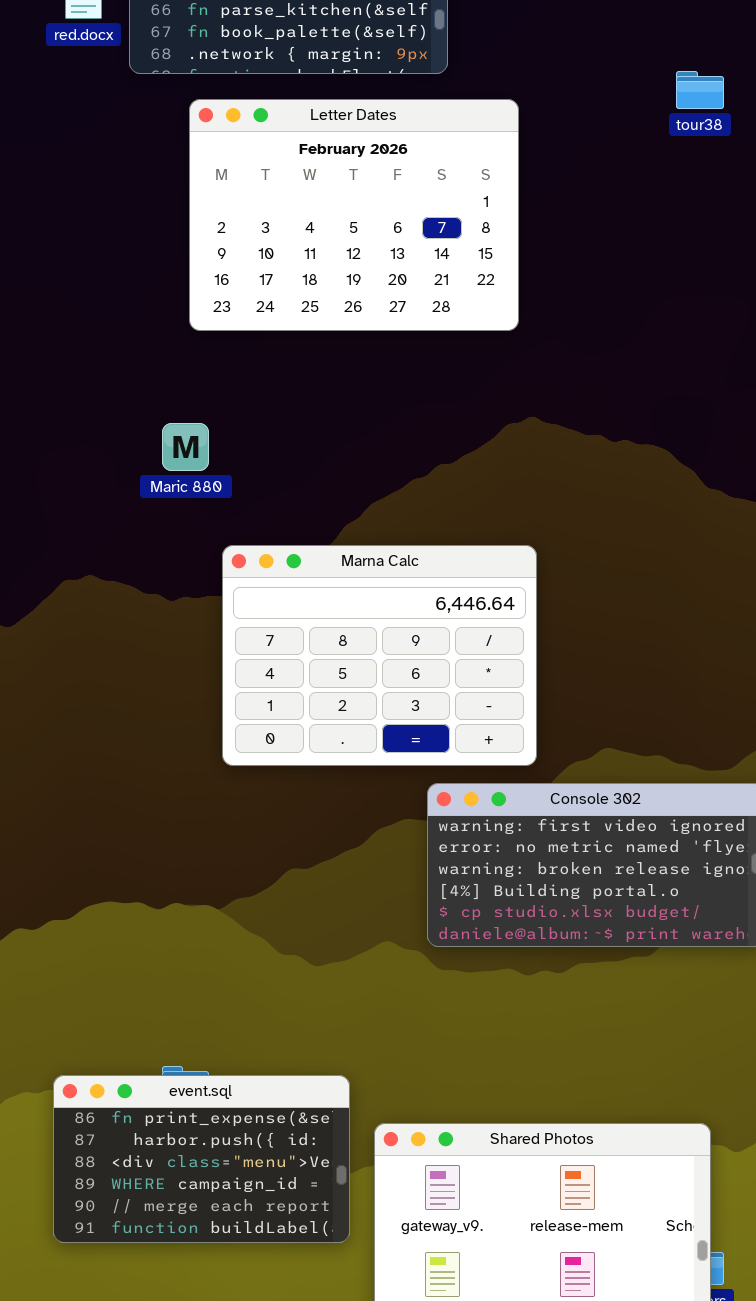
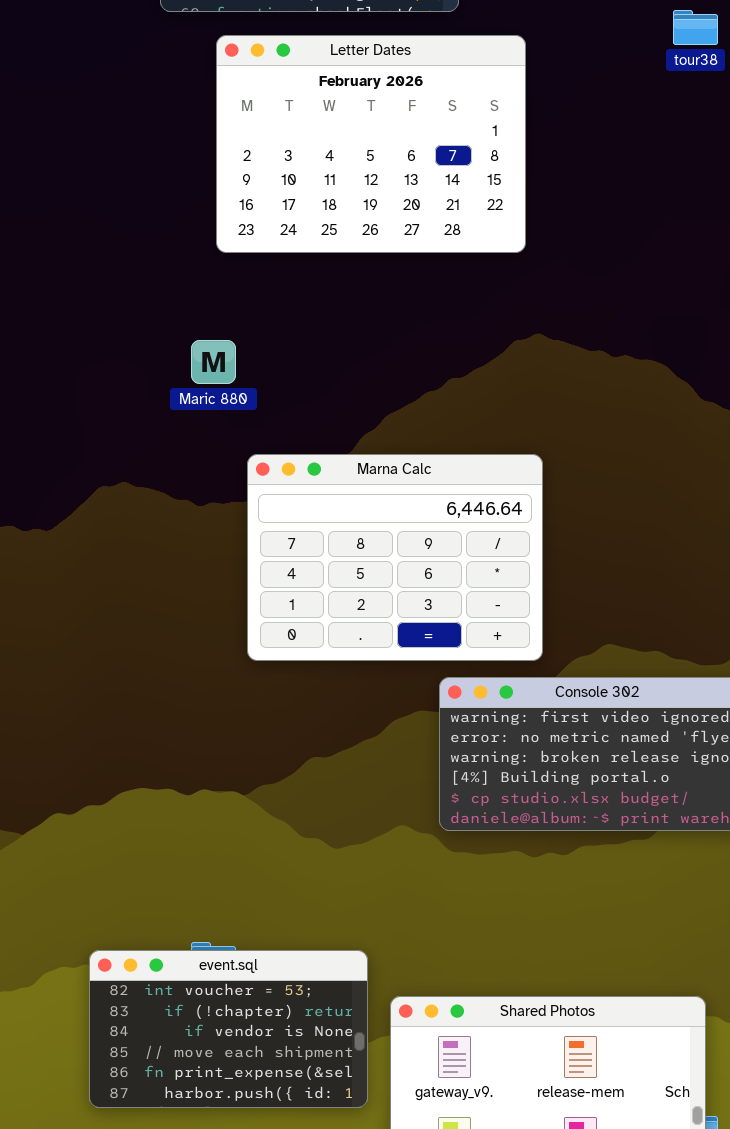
event.sql: [53,1075,350,1243] -> [89,950,368,1108], scrolled up 4 rows

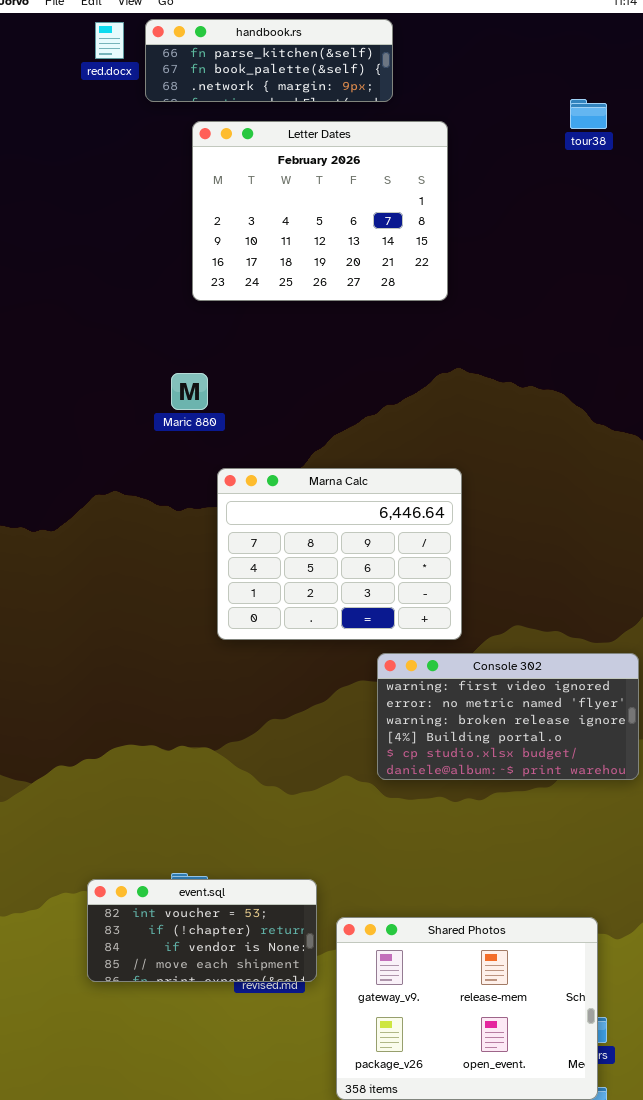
event.sql: [89,950,368,1108] -> [87,879,317,982], resized

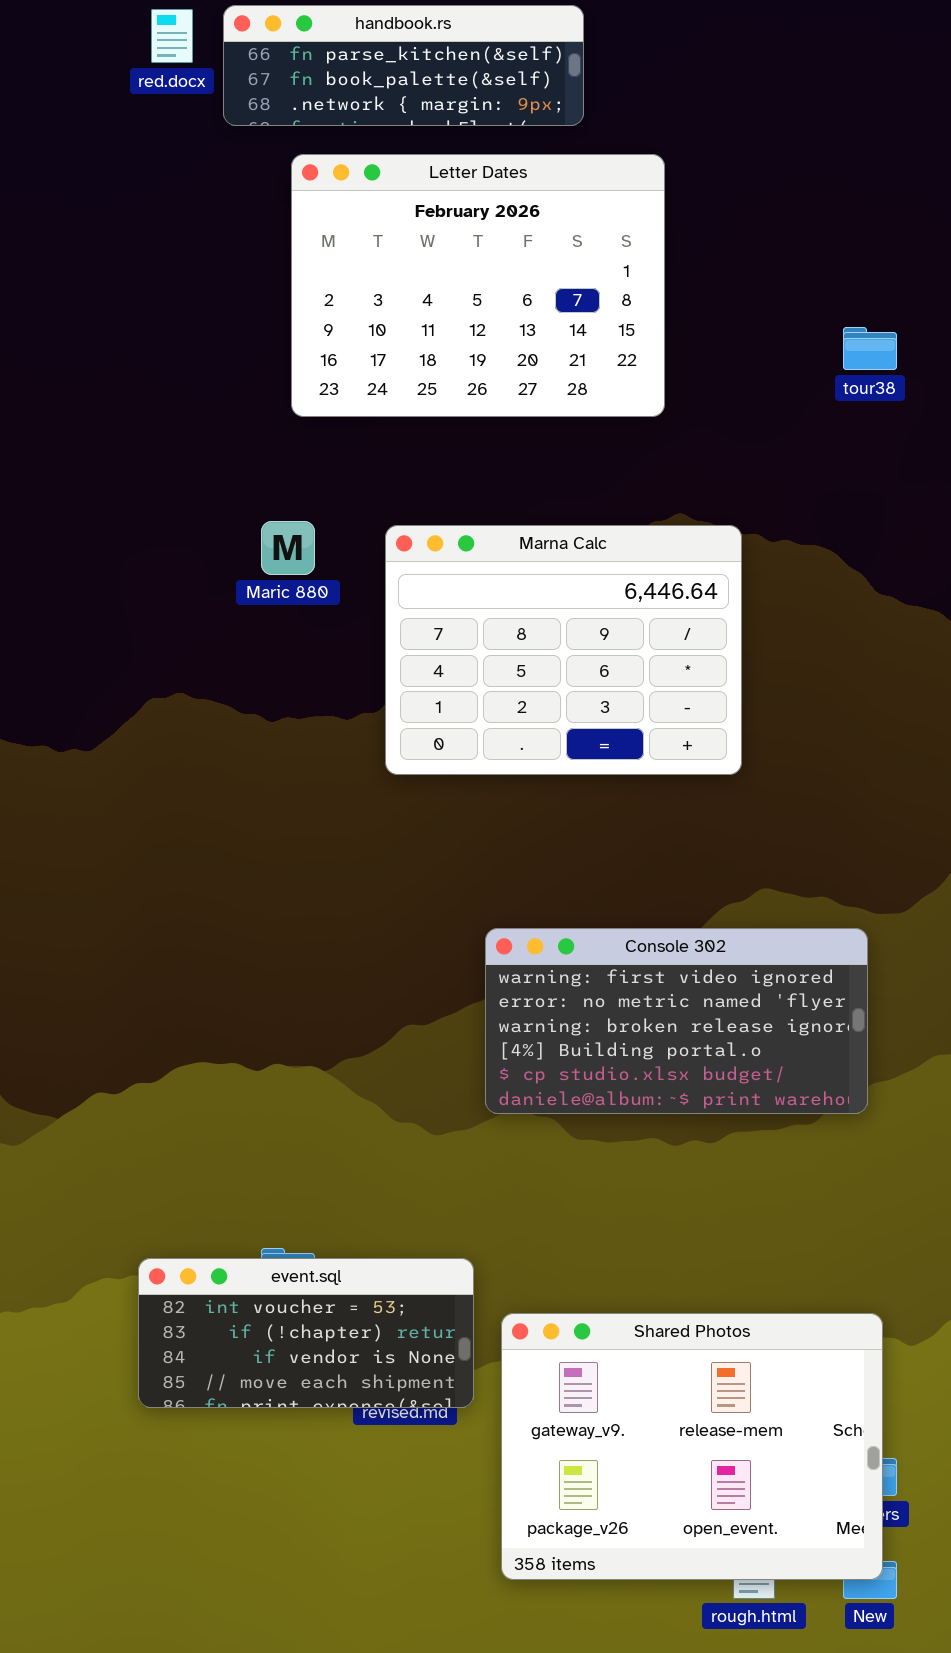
tour38: [570,99,607,129] -> [843,327,897,370], moved
Marna Calc: [217,468,462,640] -> [385,525,742,775], moved
Console 302: [377,653,639,780] -> [485,928,868,1114], moved

